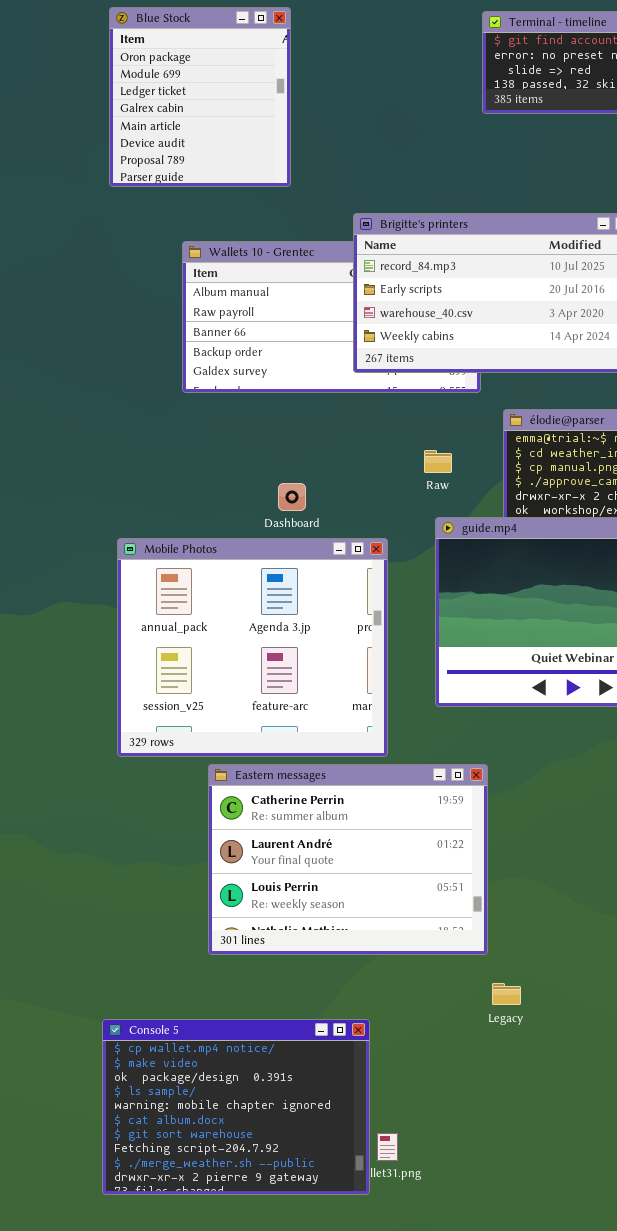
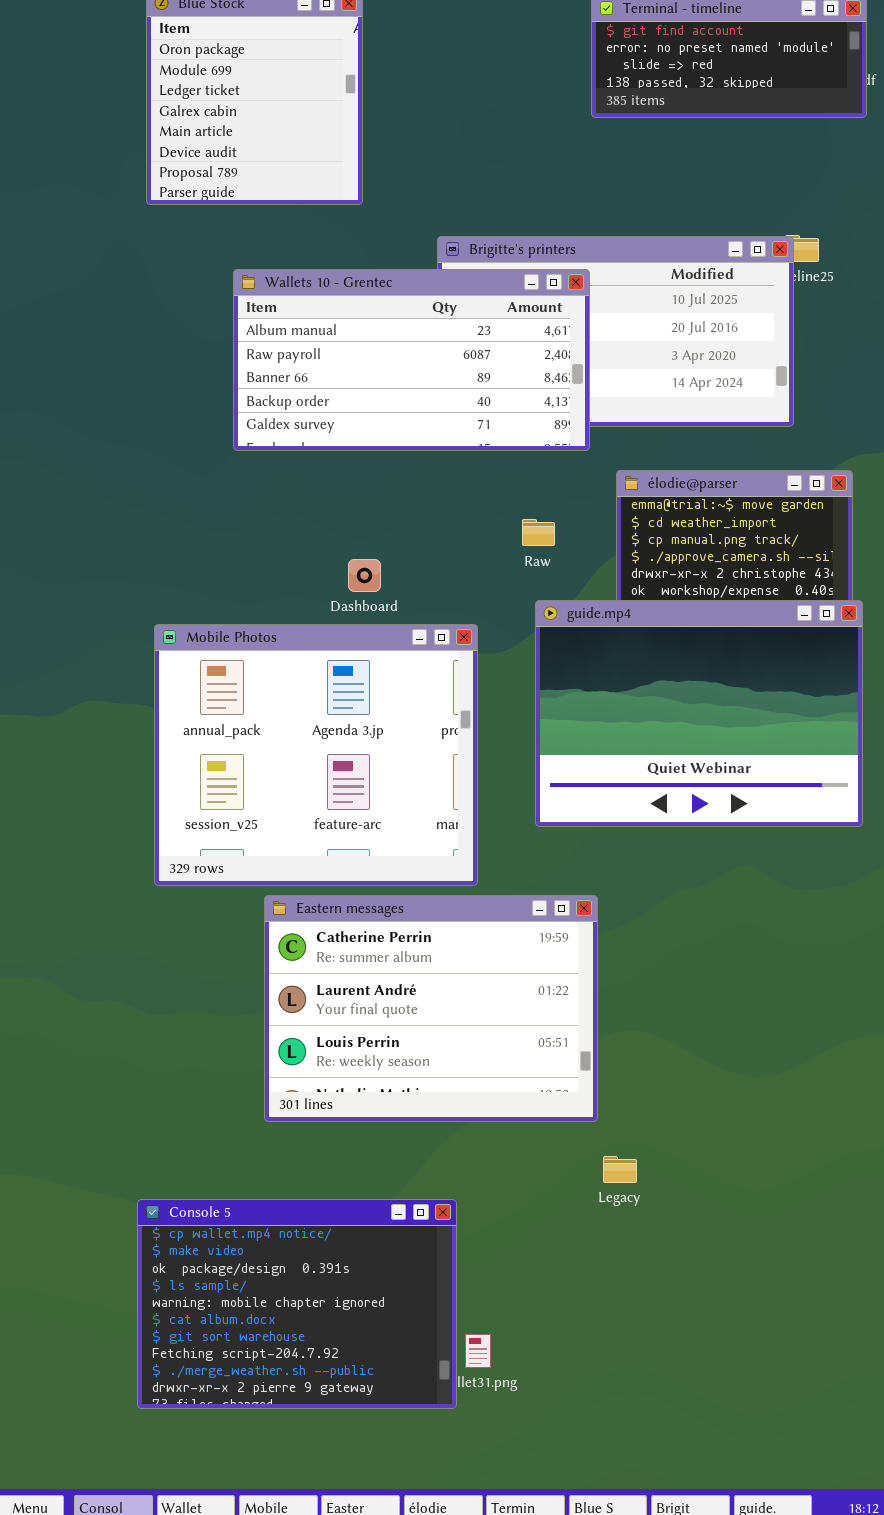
Wallets 10 - Grentec: [182,241,481,393] -> [233,269,590,451], raised

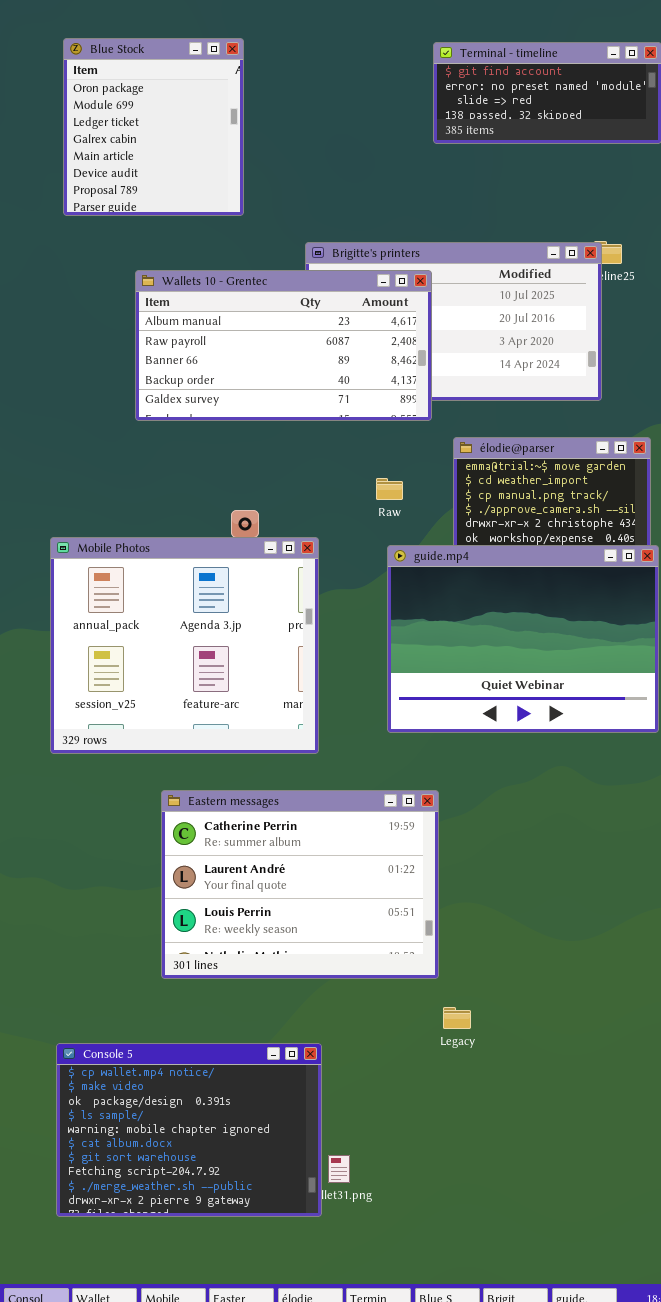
Mobile Photos: [154,624,478,886] -> [50,537,319,754], moved

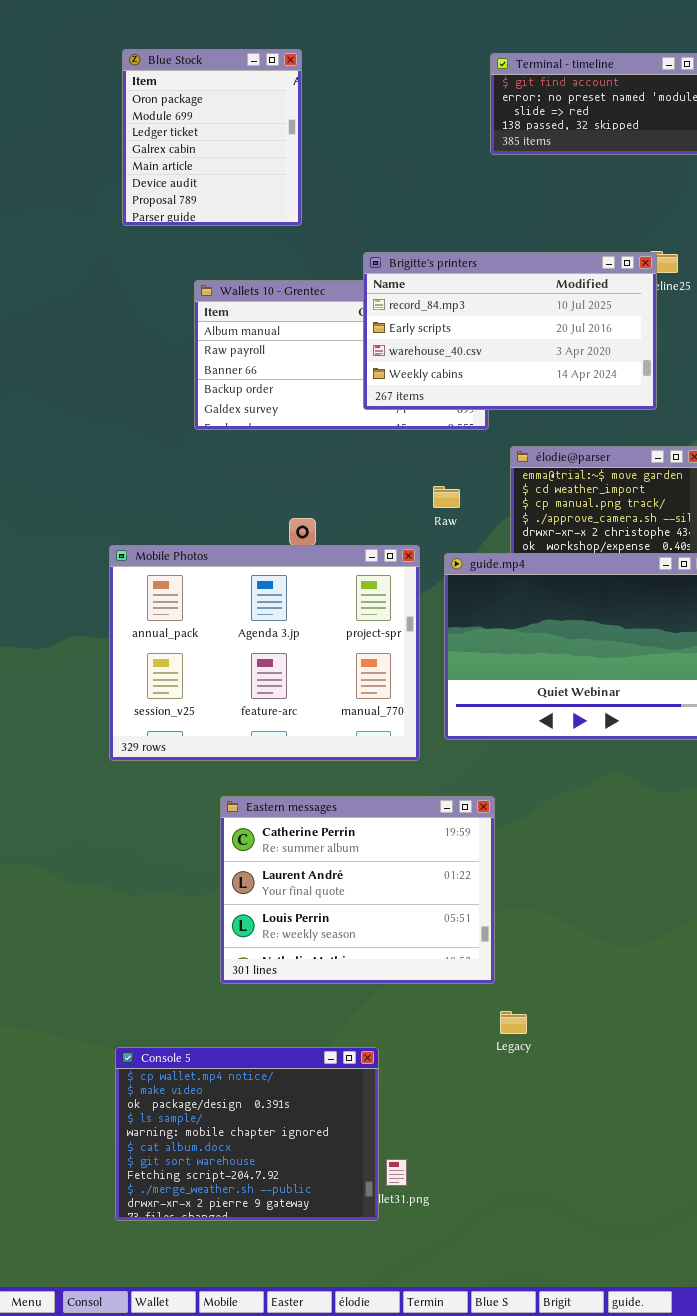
Brigitte's printers: [305,242,602,401] -> [363,252,657,410], raised
Mobile Photos: [50,537,319,754] -> [109,545,420,761], resized

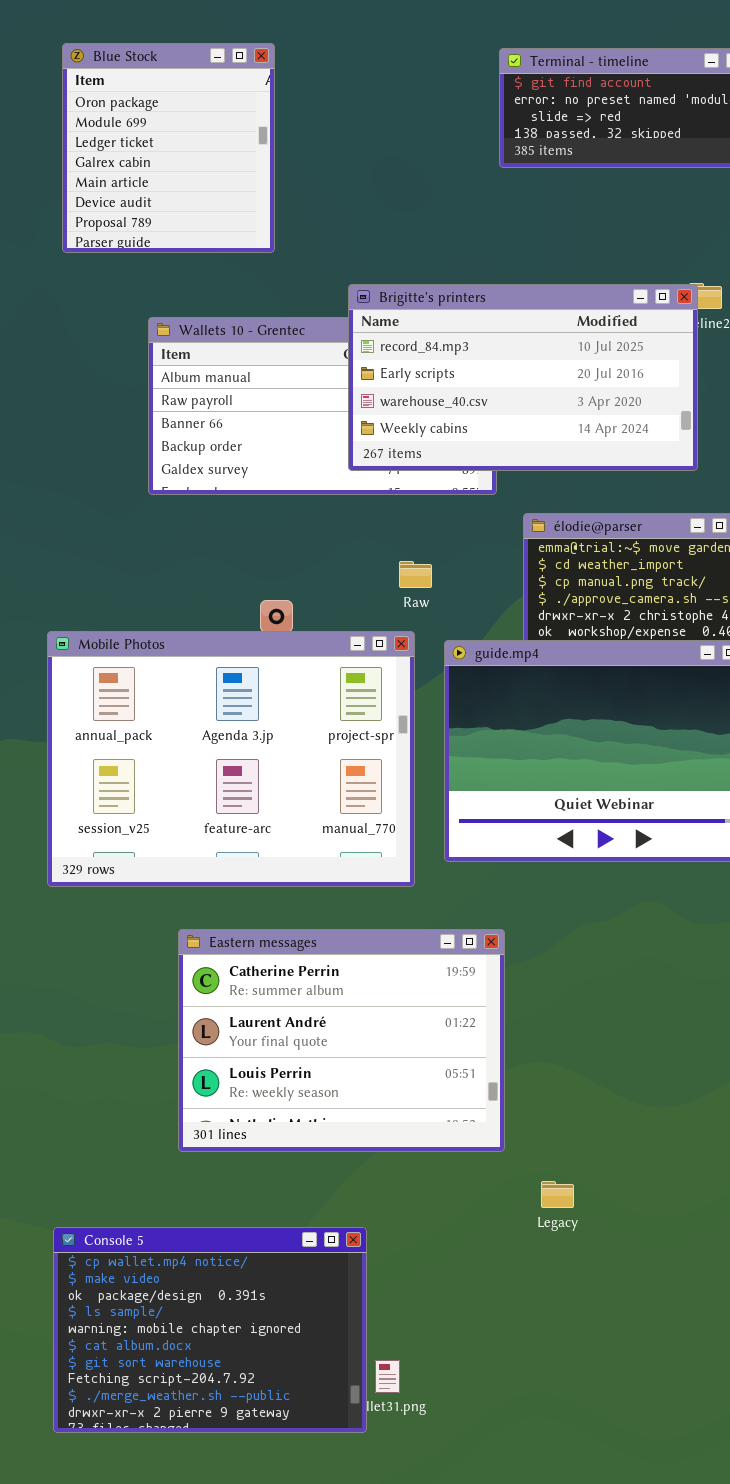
Raw: [433,486,460,508] -> [399,561,432,588], moved
Legacy: [500,1011,527,1034] -> [541,1181,574,1208], moved

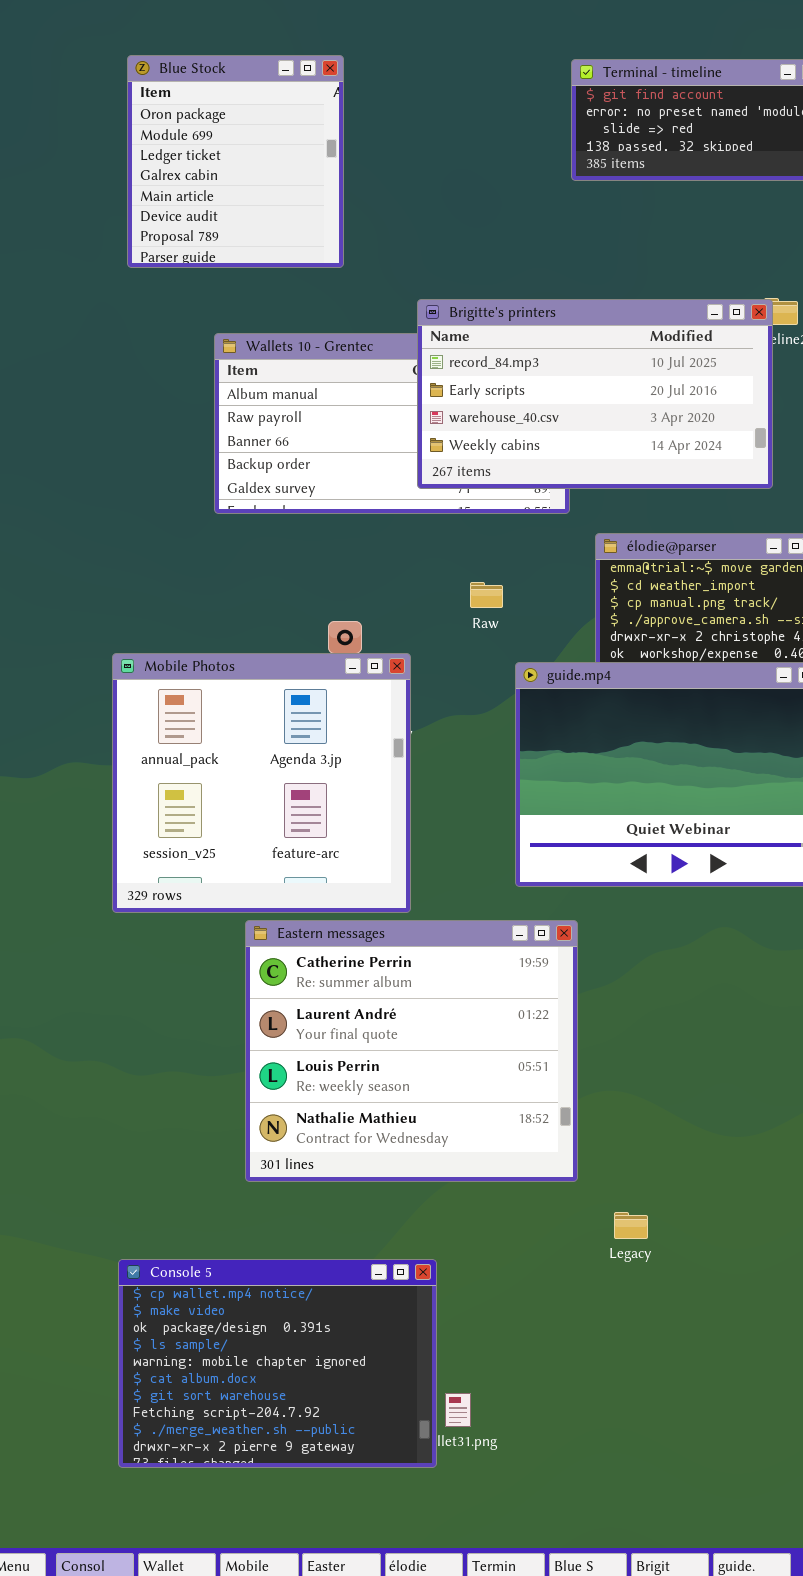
Mobile Photos: [47,631,415,887] -> [112,653,411,913], resized
Eastern messages: [178,929,505,1152] -> [245,920,578,1182], resized

